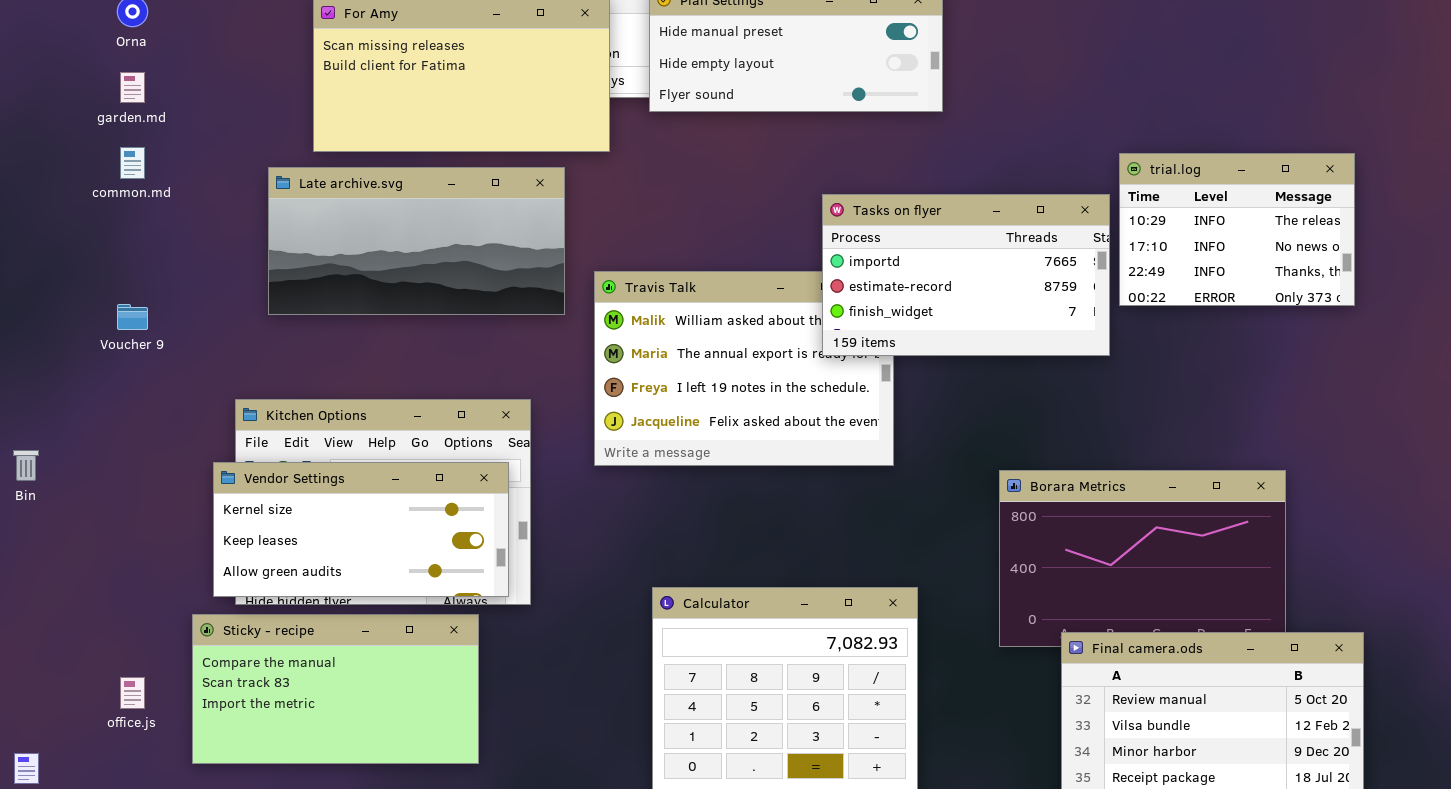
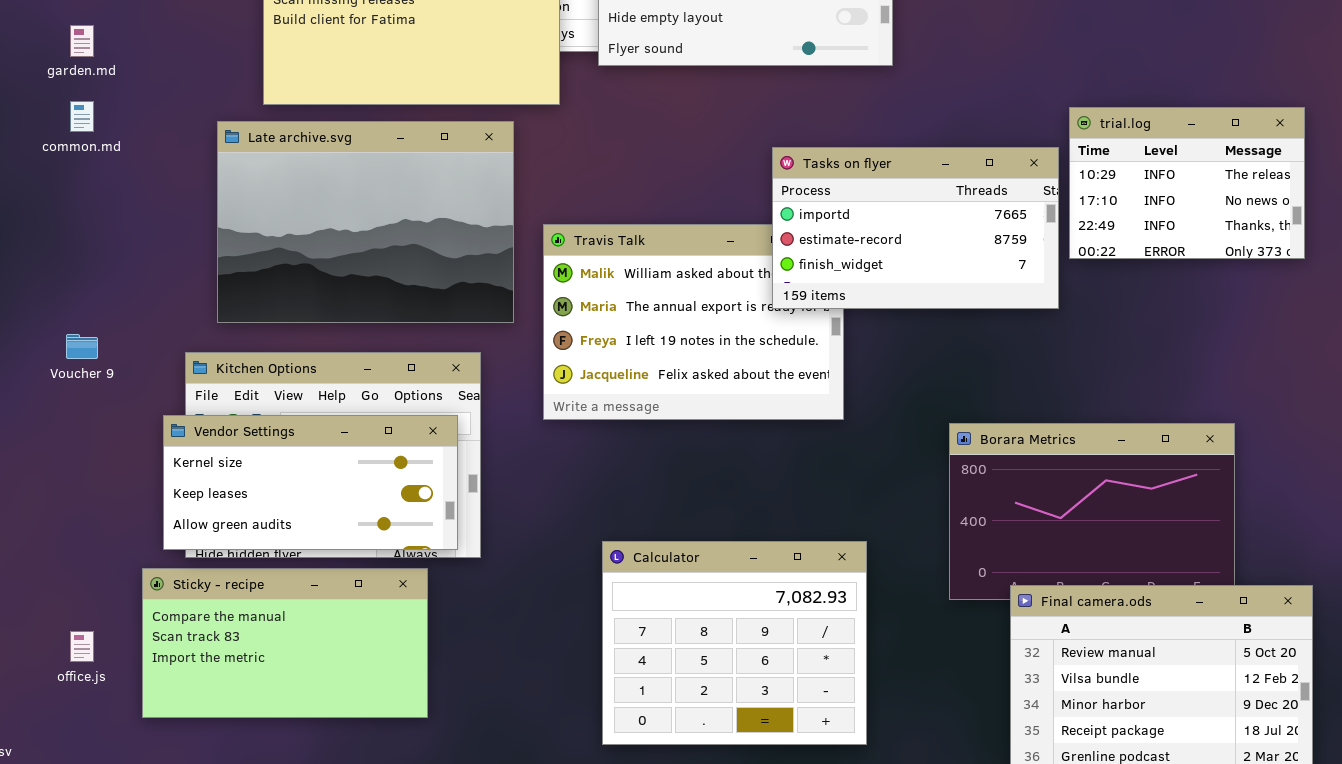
Late archive.svg: [268,167,565,315] -> [217,121,514,323], resized
Voucher 9: [117,304,148,330] -> [66,334,98,359], moved

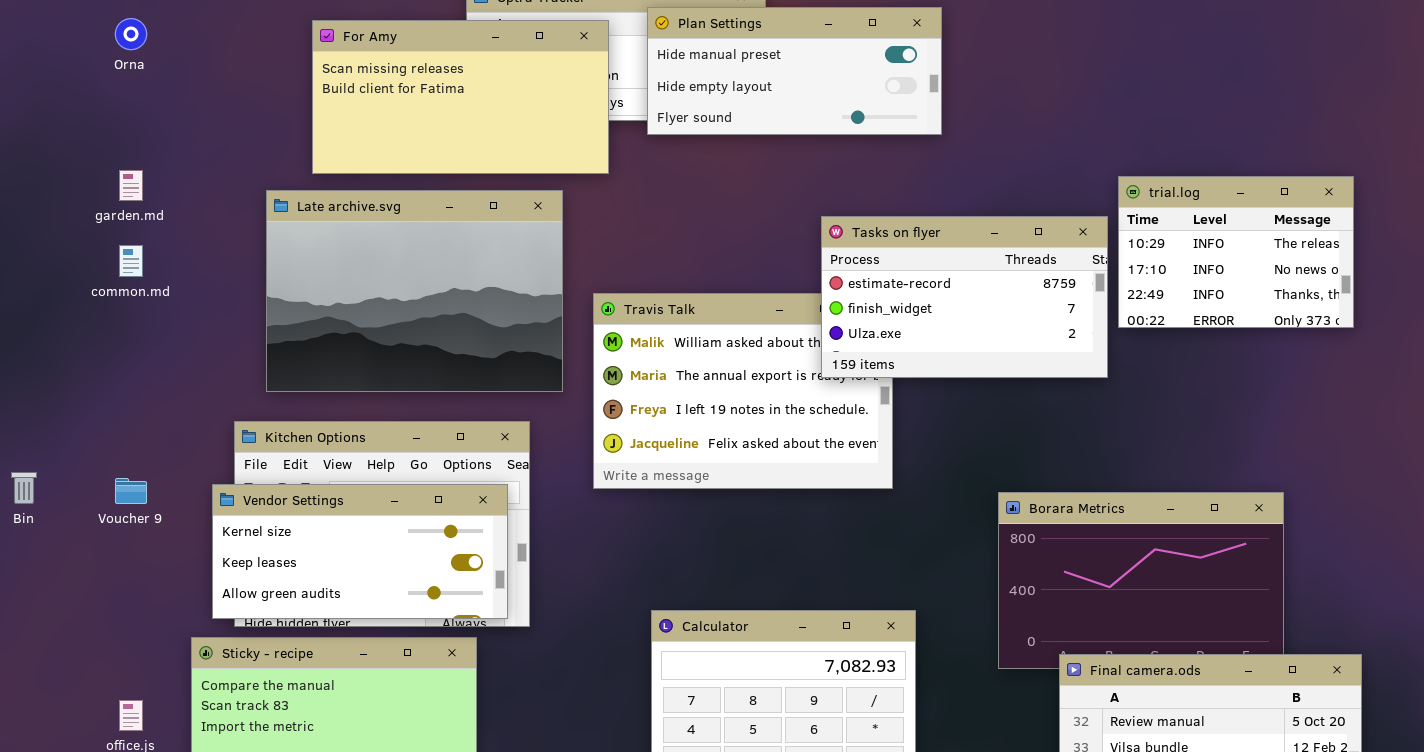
garden.md: [70,25,94,57] -> [119,170,143,201], moved
common.md: [70,101,94,132] -> [119,245,143,277], moved
Tasks on flyer: [772,147,1059,309] -> [821,216,1108,378], scrolled down 1 row
Voucher 9: [66,334,98,359] -> [115,478,147,504], moved

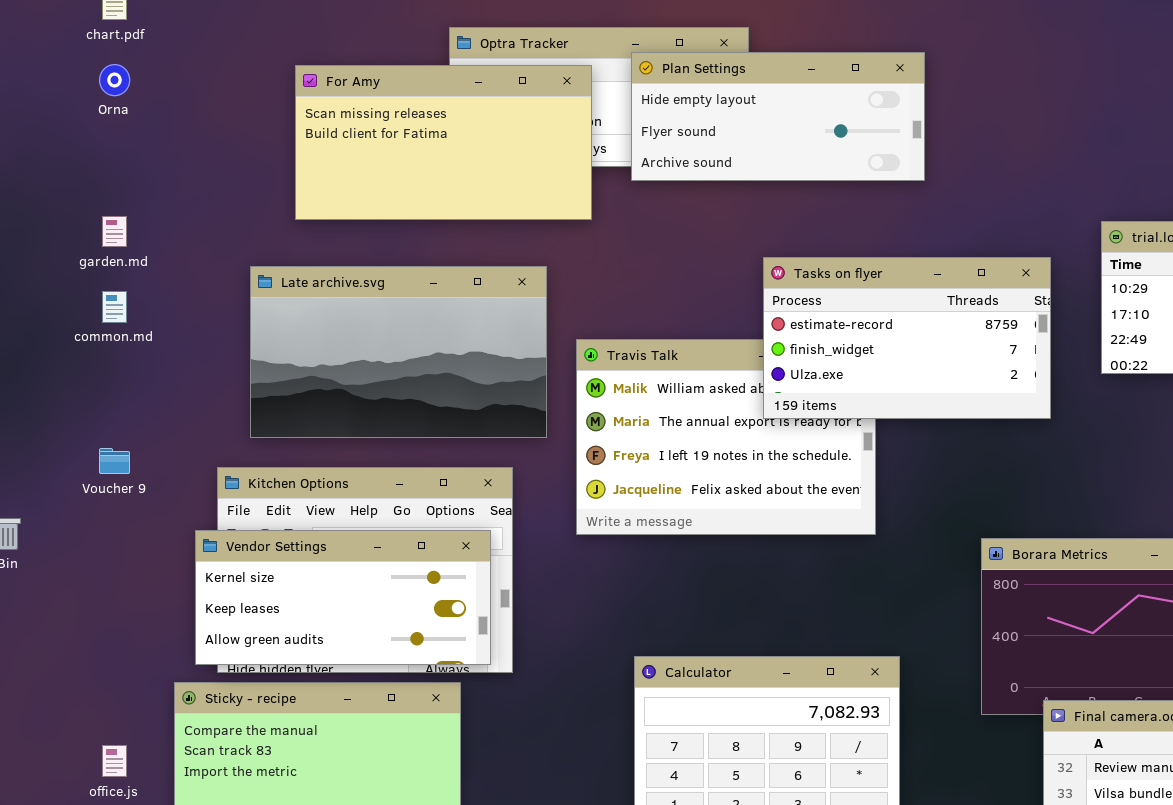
Plan Settings: [647,7,942,135] -> [631,52,925,181], scrolled down 1 row
Late archive.svg: [266,190,563,392] -> [250,266,547,438], resized
Tasks on flyer: [821,216,1108,378] -> [763,257,1051,419], moved
Voucher 9: [115,478,147,504] -> [99,448,130,474], moved

